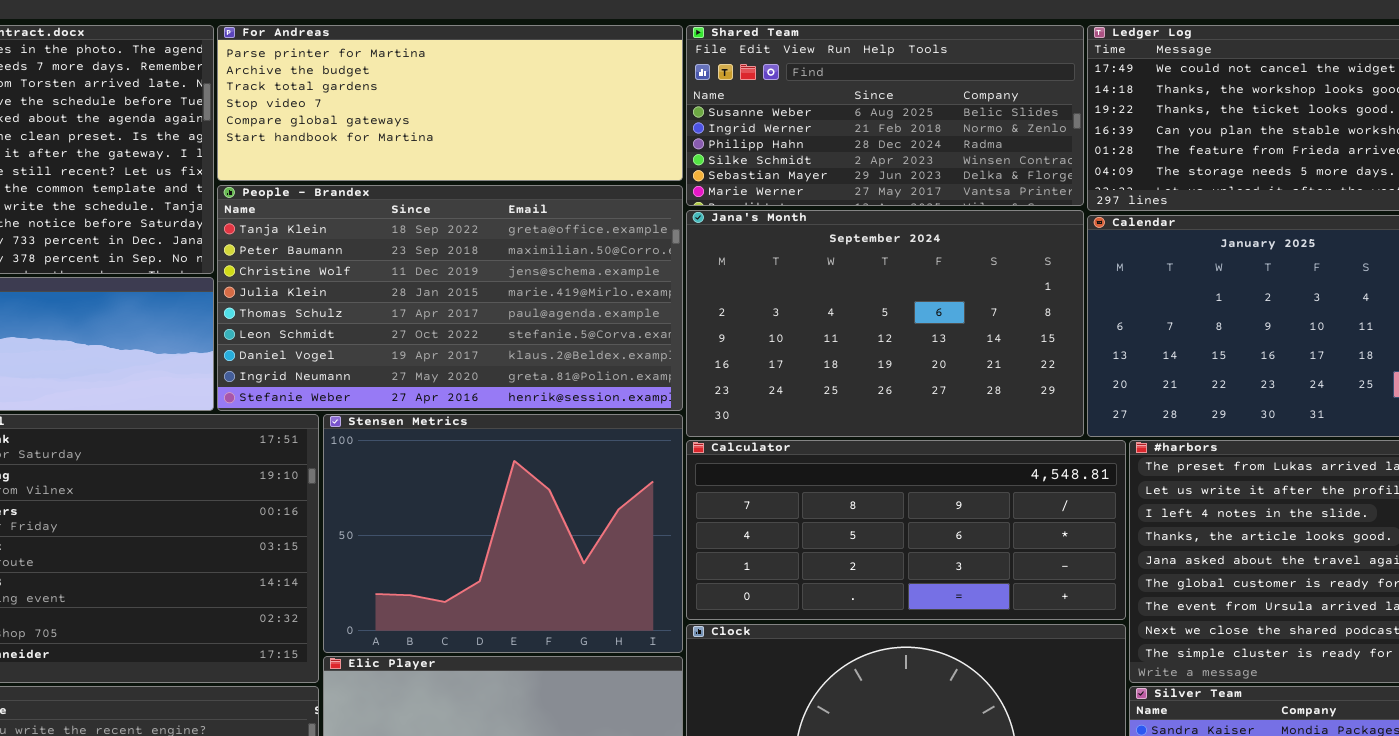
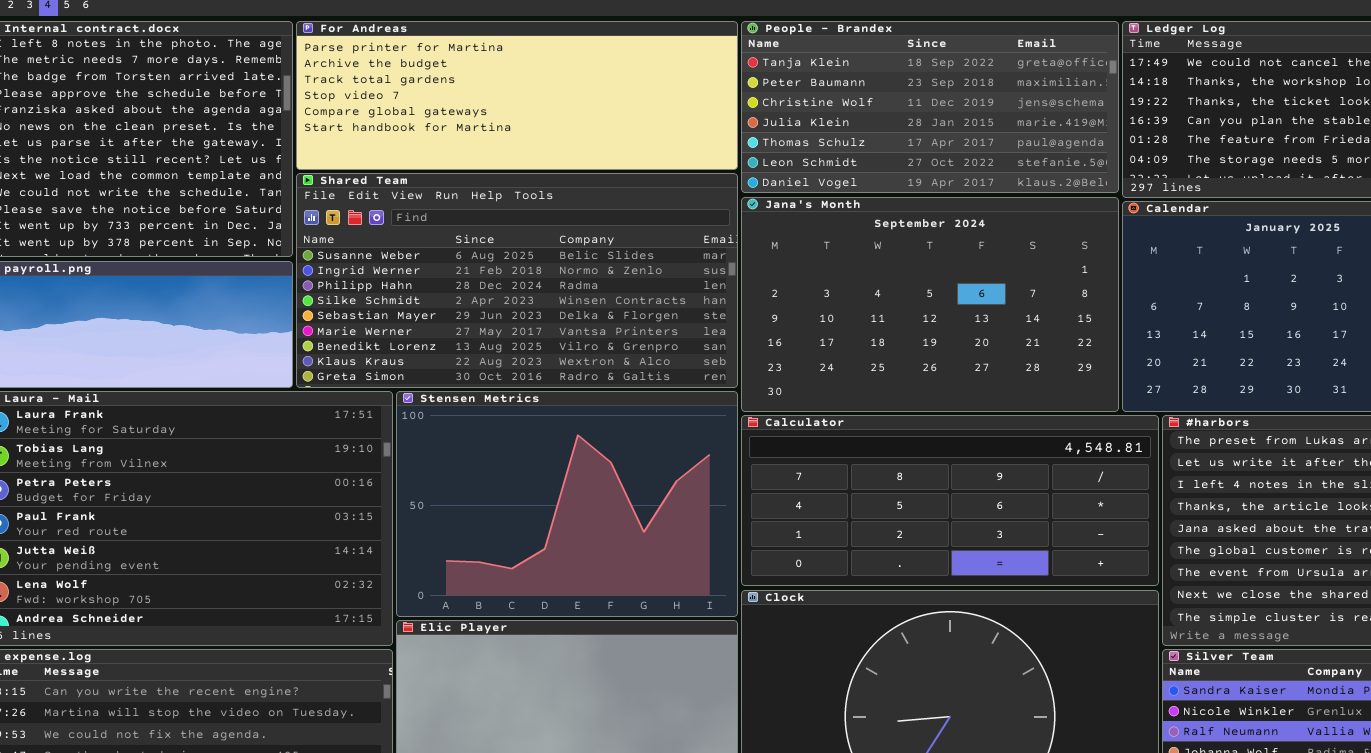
Shared Team: [686,25,1084,206] -> [296,173,738,388], moved, resized
People - Brandex: [217,185,683,411] -> [741,21,1119,193], moved, resized

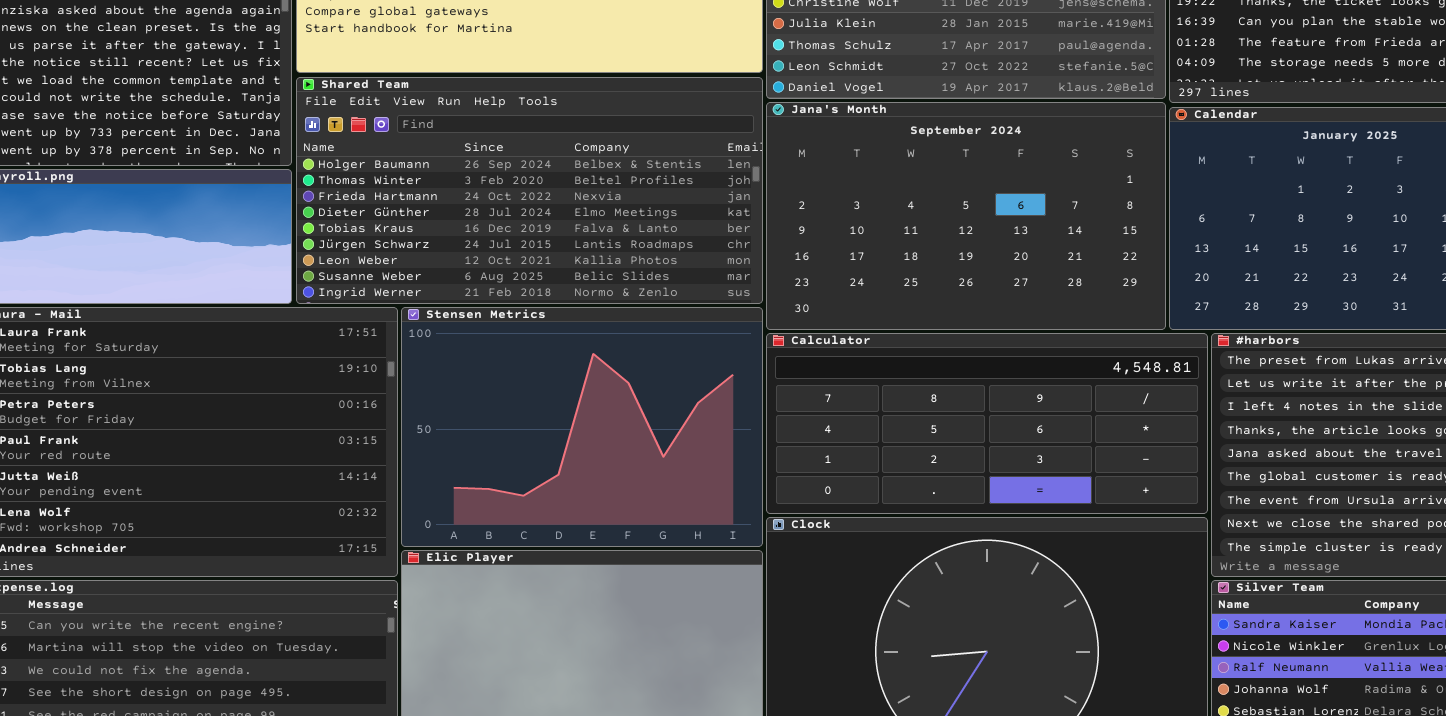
Shared Team: [296,173,738,388] -> [296,77,763,304], scrolled up 7 rows

